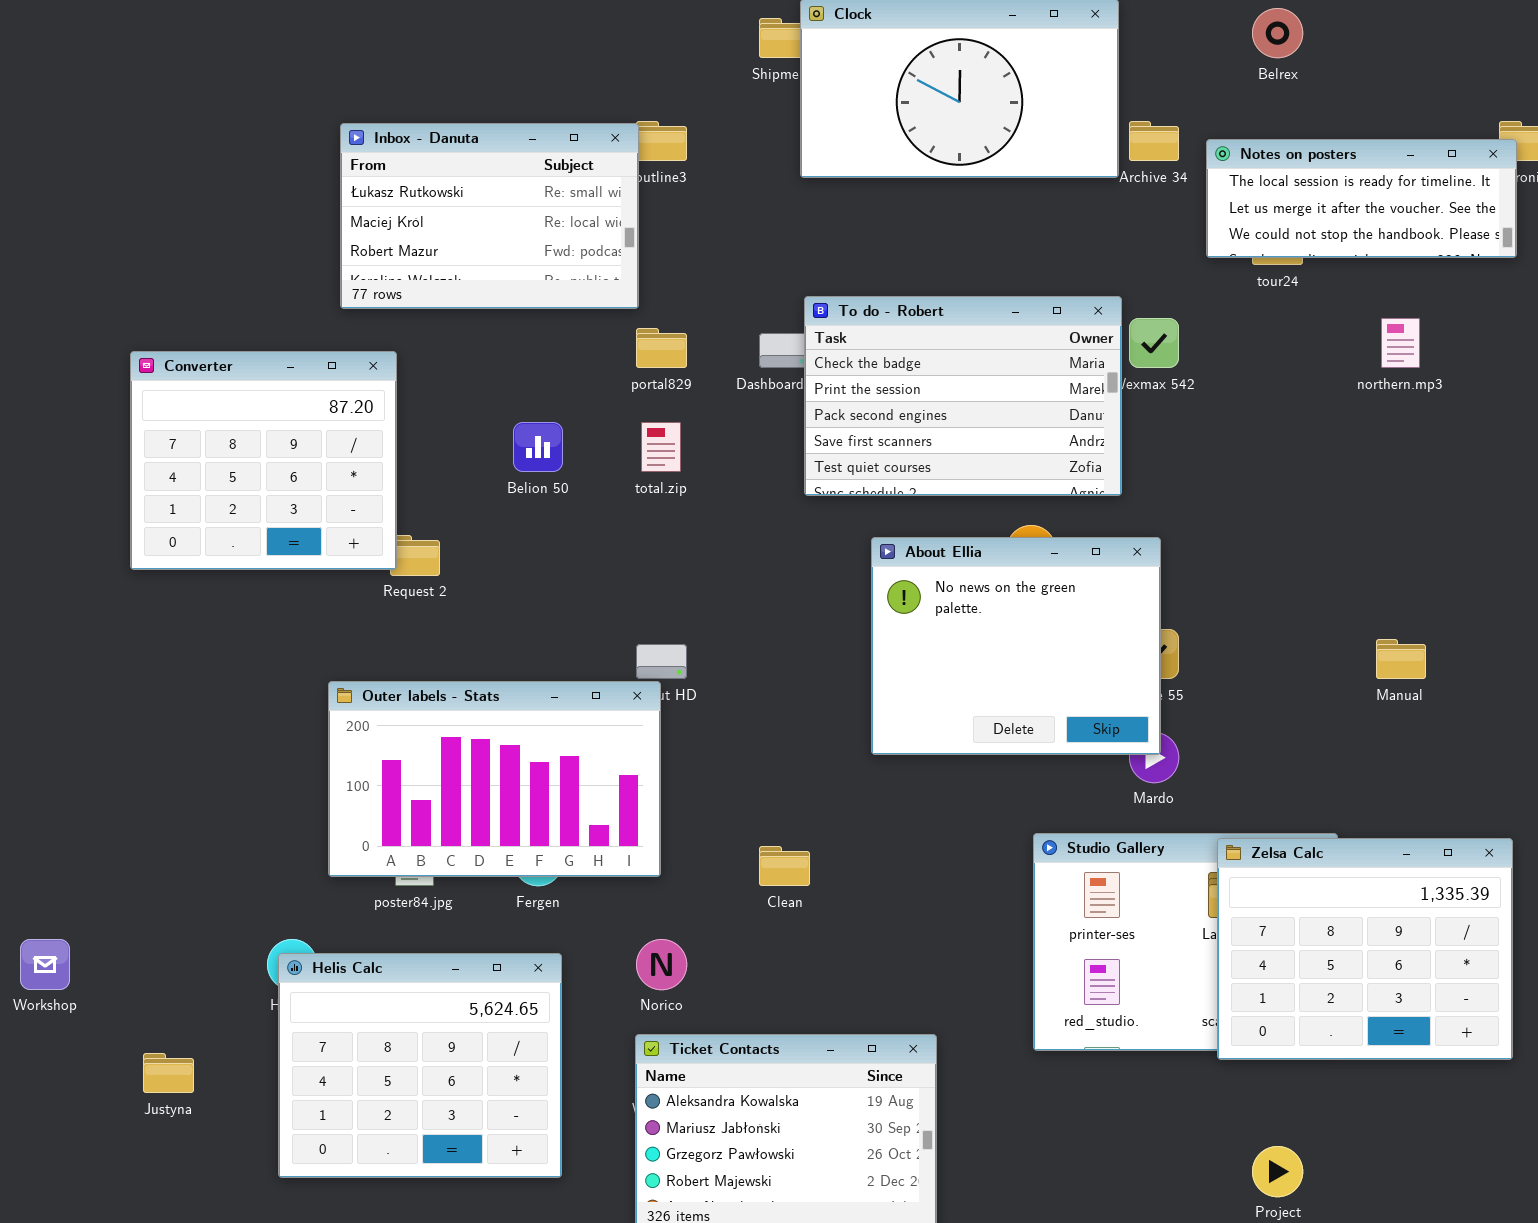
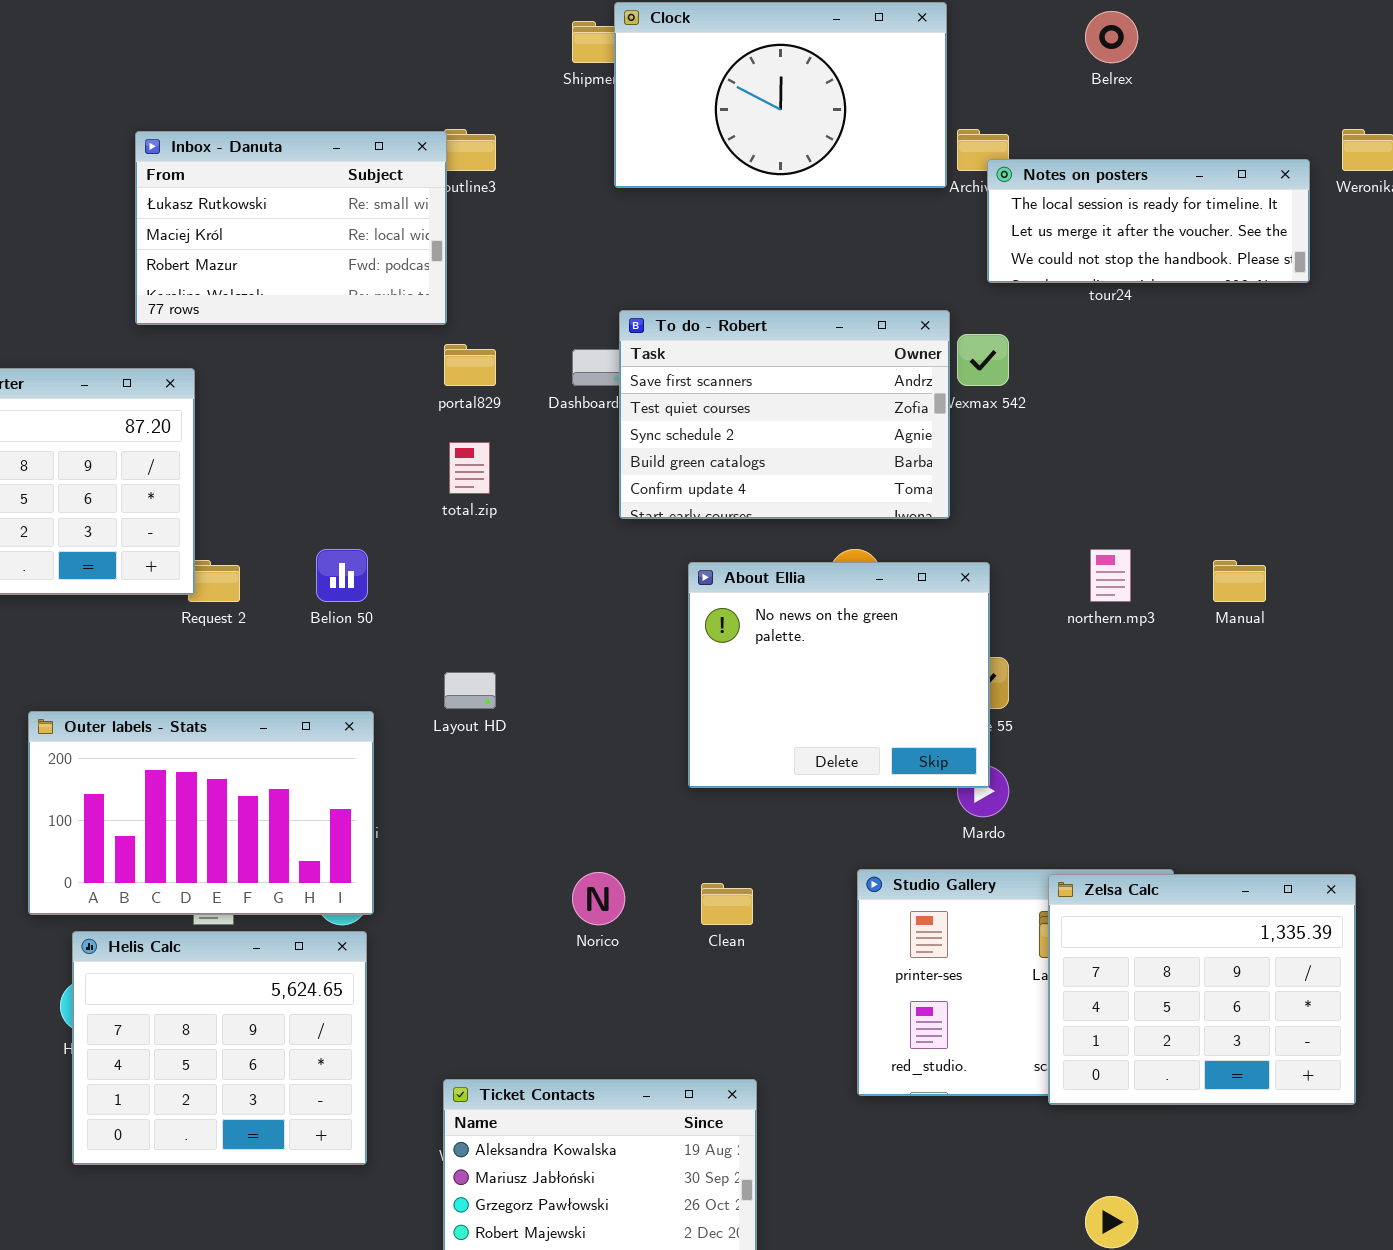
Notes on posters: [1206,139,1517,258] -> [987,159,1310,283], moved
To do - Robert: [804,296,1122,496] -> [619,310,950,519], scrolled down 3 rows
northern.mp3: [1381,318,1420,368] -> [1090,549,1131,602], moved
Belion 50: [513,422,563,472] -> [316,549,368,602], moved
Manual: [1376,639,1426,679] -> [1213,560,1266,602], moved
Outer labels - Stats: [328,681,661,877] -> [28,711,374,915], moved
Clean: [759,846,810,886] -> [701,883,753,925], moved
Norico: [636,939,687,990] -> [572,872,625,925], moved
Helis Calc: [278,953,562,1178] -> [72,931,367,1165], moved

